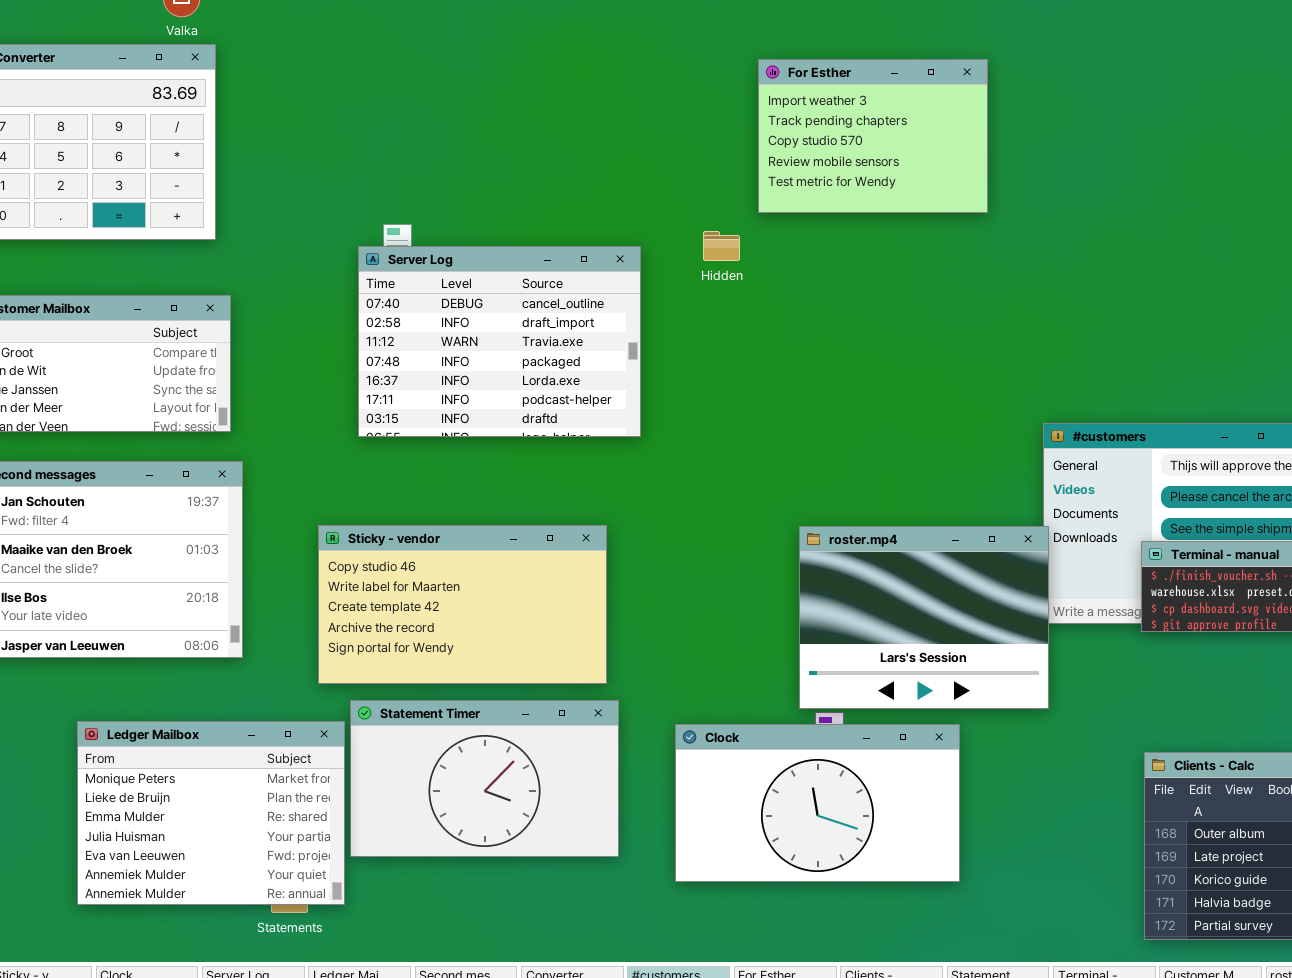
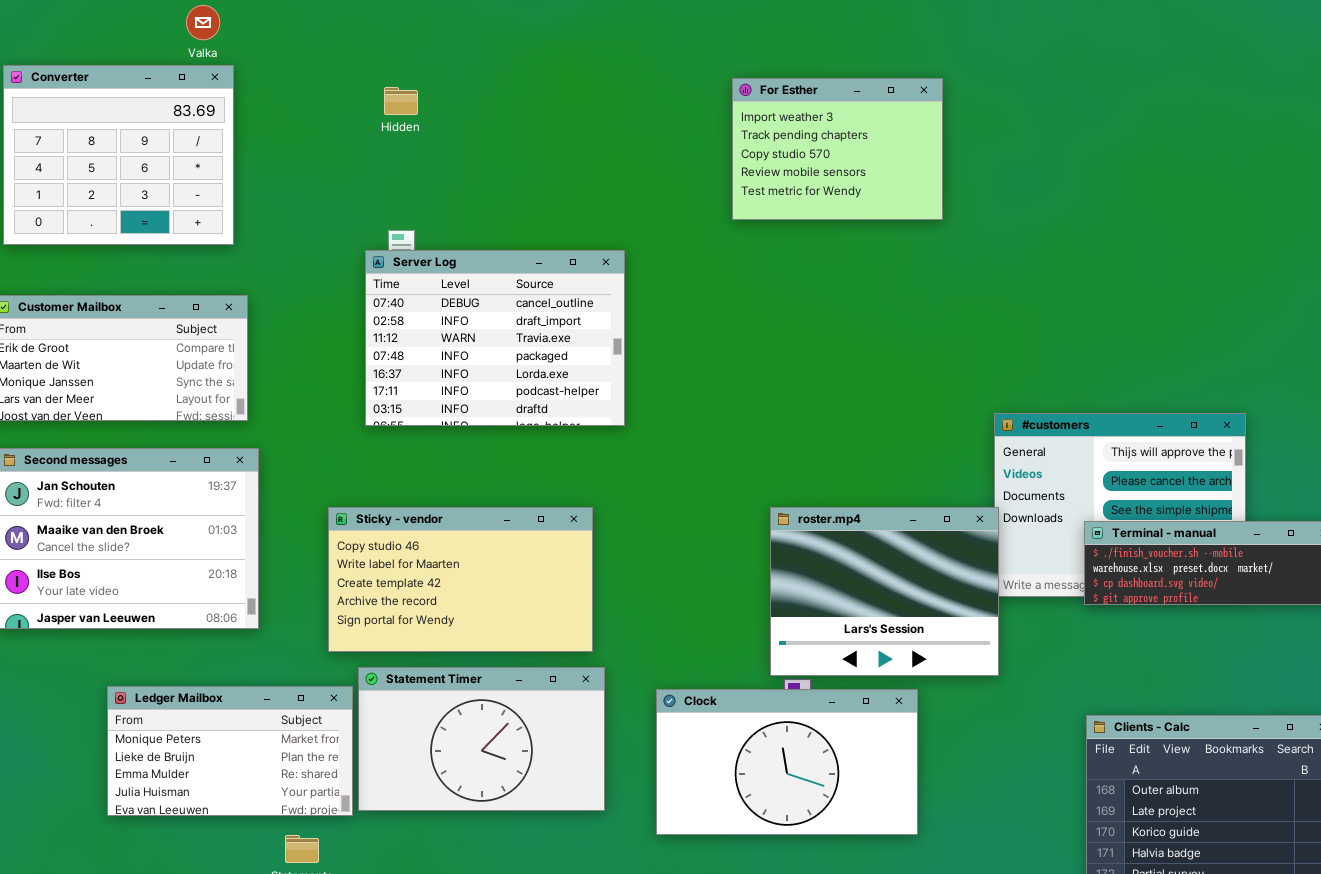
Hidden: [703,231,740,261] -> [384,87,418,115], moved
Ledger Mailbox: [77,721,345,905] -> [107,686,353,816], resized

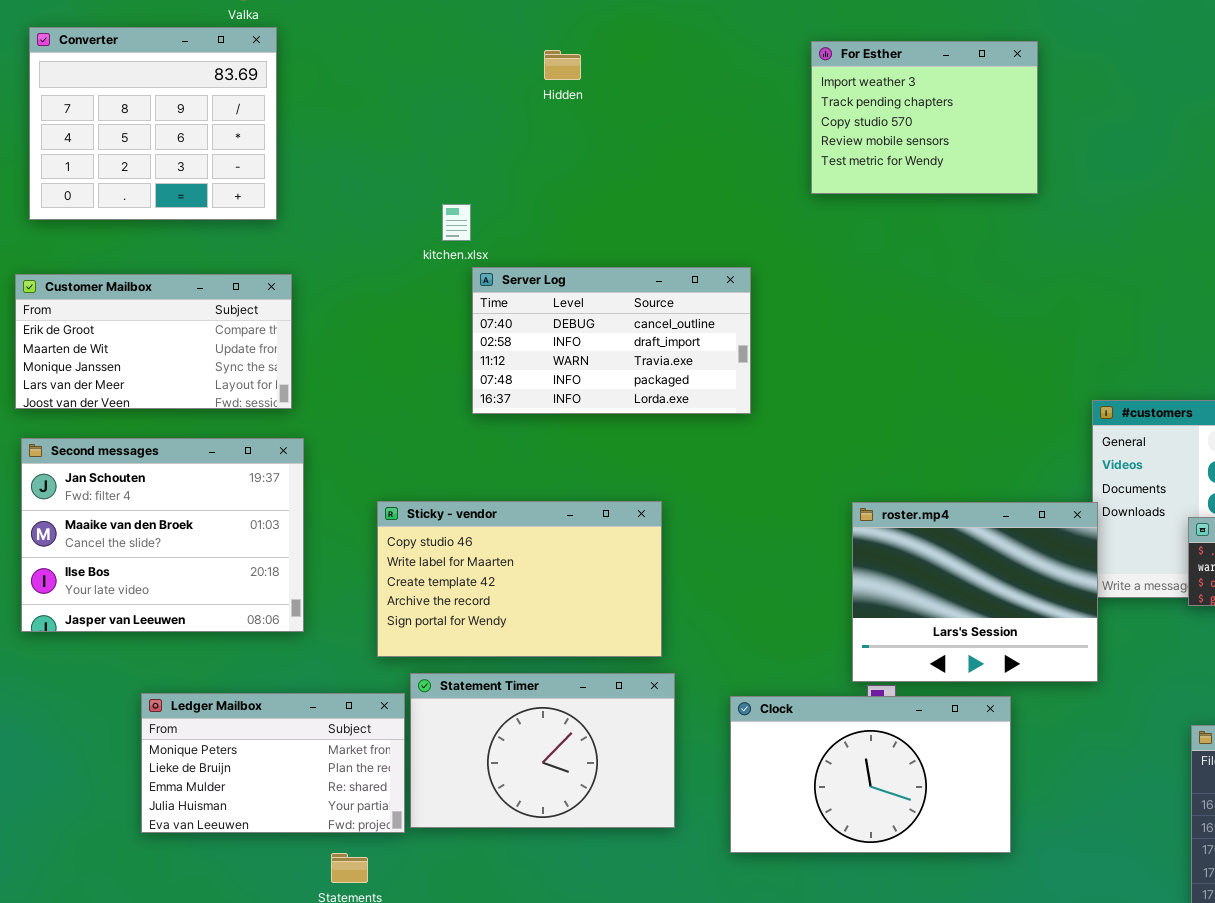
Hidden: [384,87,418,115] -> [544,50,581,80], moved
Server Log: [365,250,625,426] -> [472,267,751,414], moved, resized

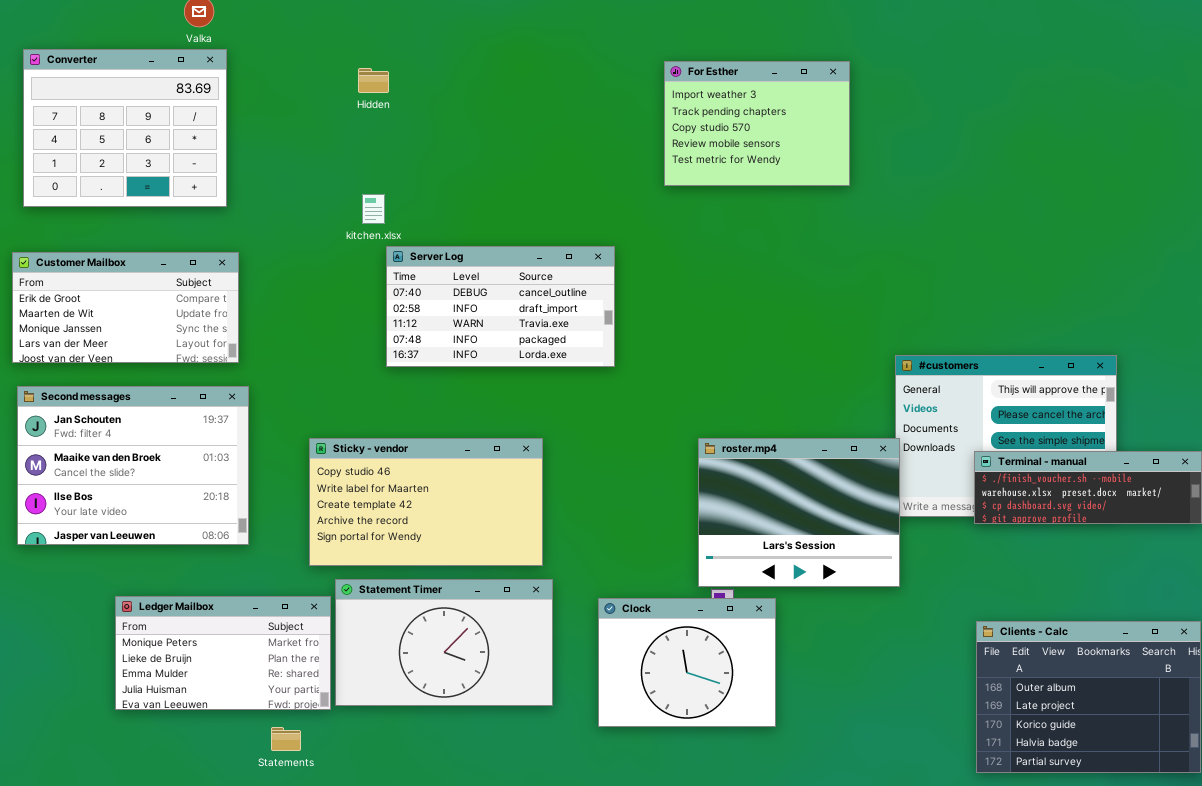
Hidden: [544,50,581,80] -> [358,68,389,93], moved
Clock: [730,696,1011,853] -> [598,598,776,727], resized

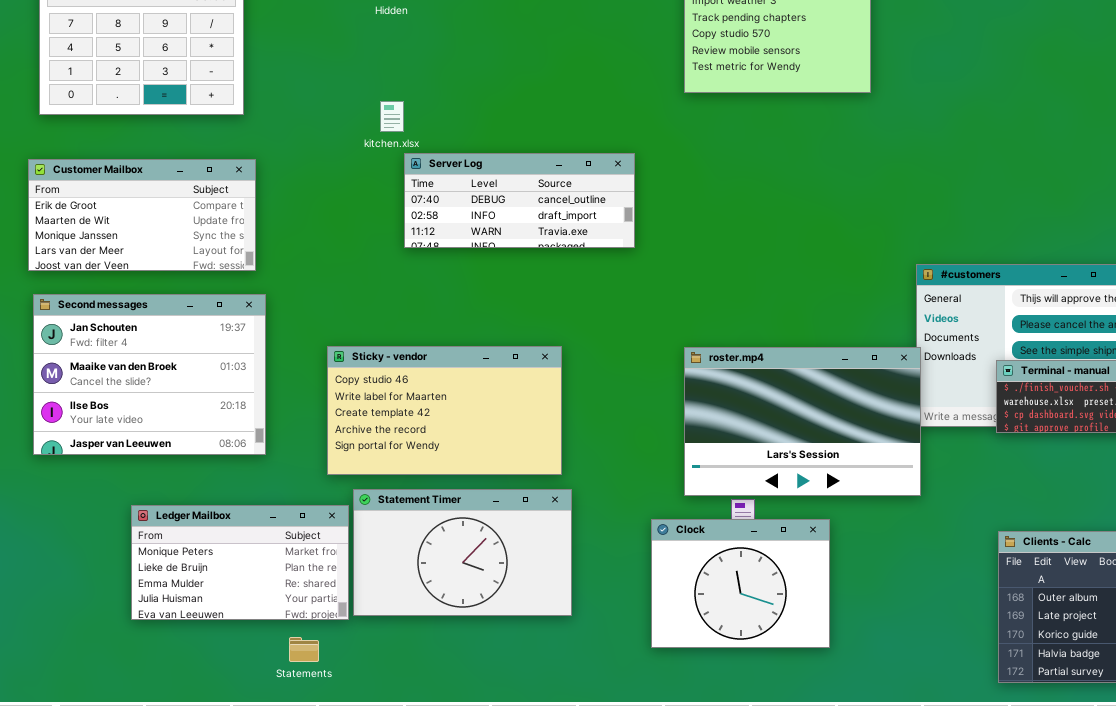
Server Log: [386,246,615,367] -> [404,153,635,248], resized
roster.mp4: [698,438,900,587] -> [684,347,921,496], resized
Clock: [598,598,776,727] -> [651,519,830,648], moved

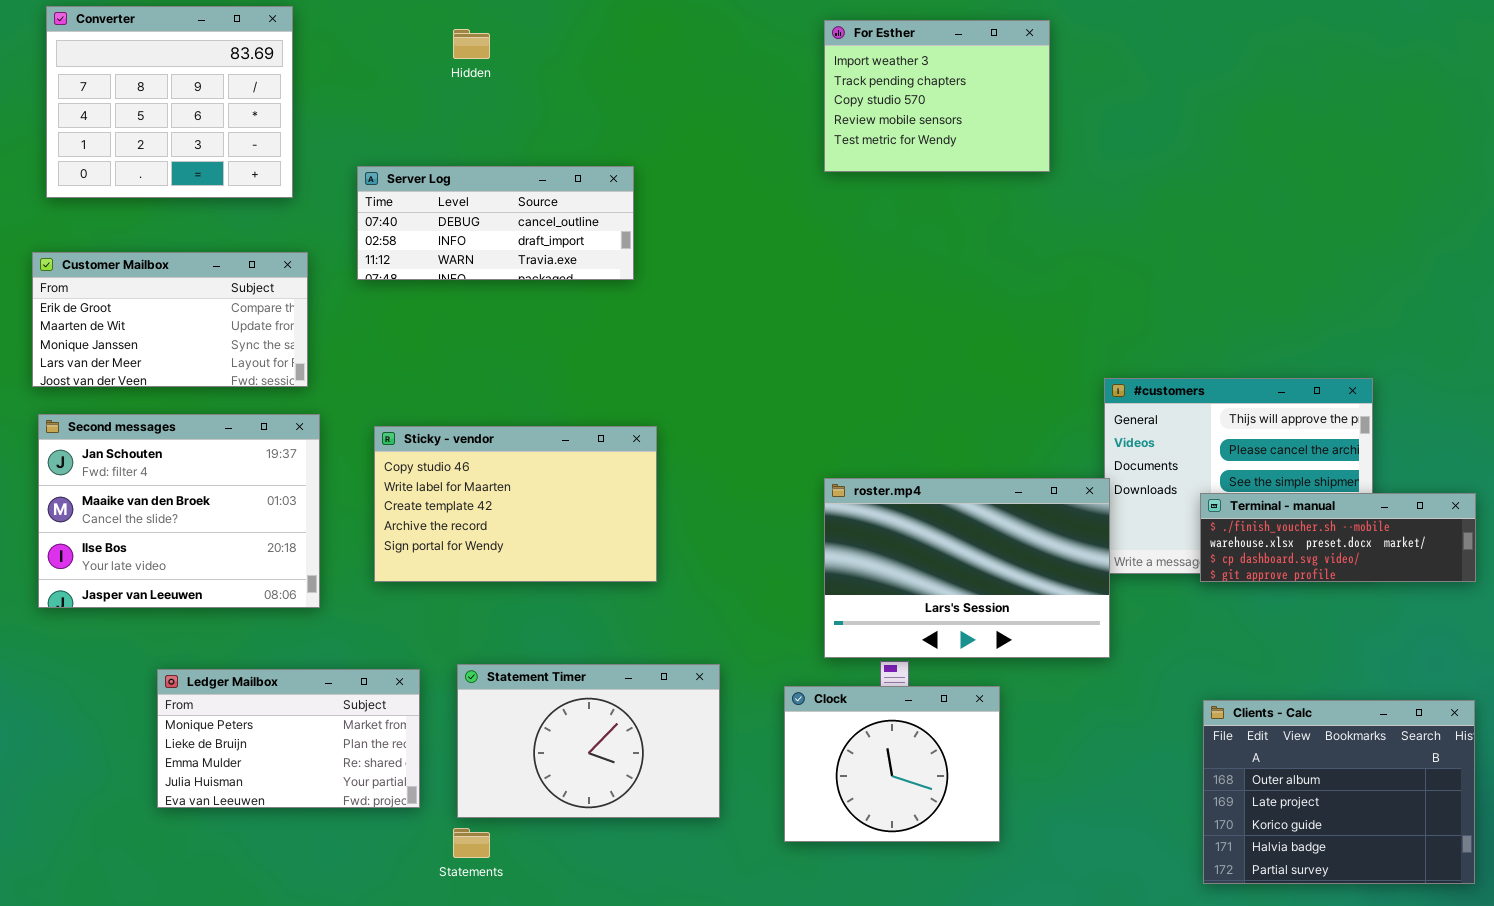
Server Log: [404,153,635,248] -> [357,166,634,280], moved
Sticky - vendor: [327,346,562,475] -> [374,426,657,582], moved
Statement Timer: [353,489,572,616] -> [457,664,720,818], moved
Statements: [289,637,319,662] -> [453,828,490,858], moved

